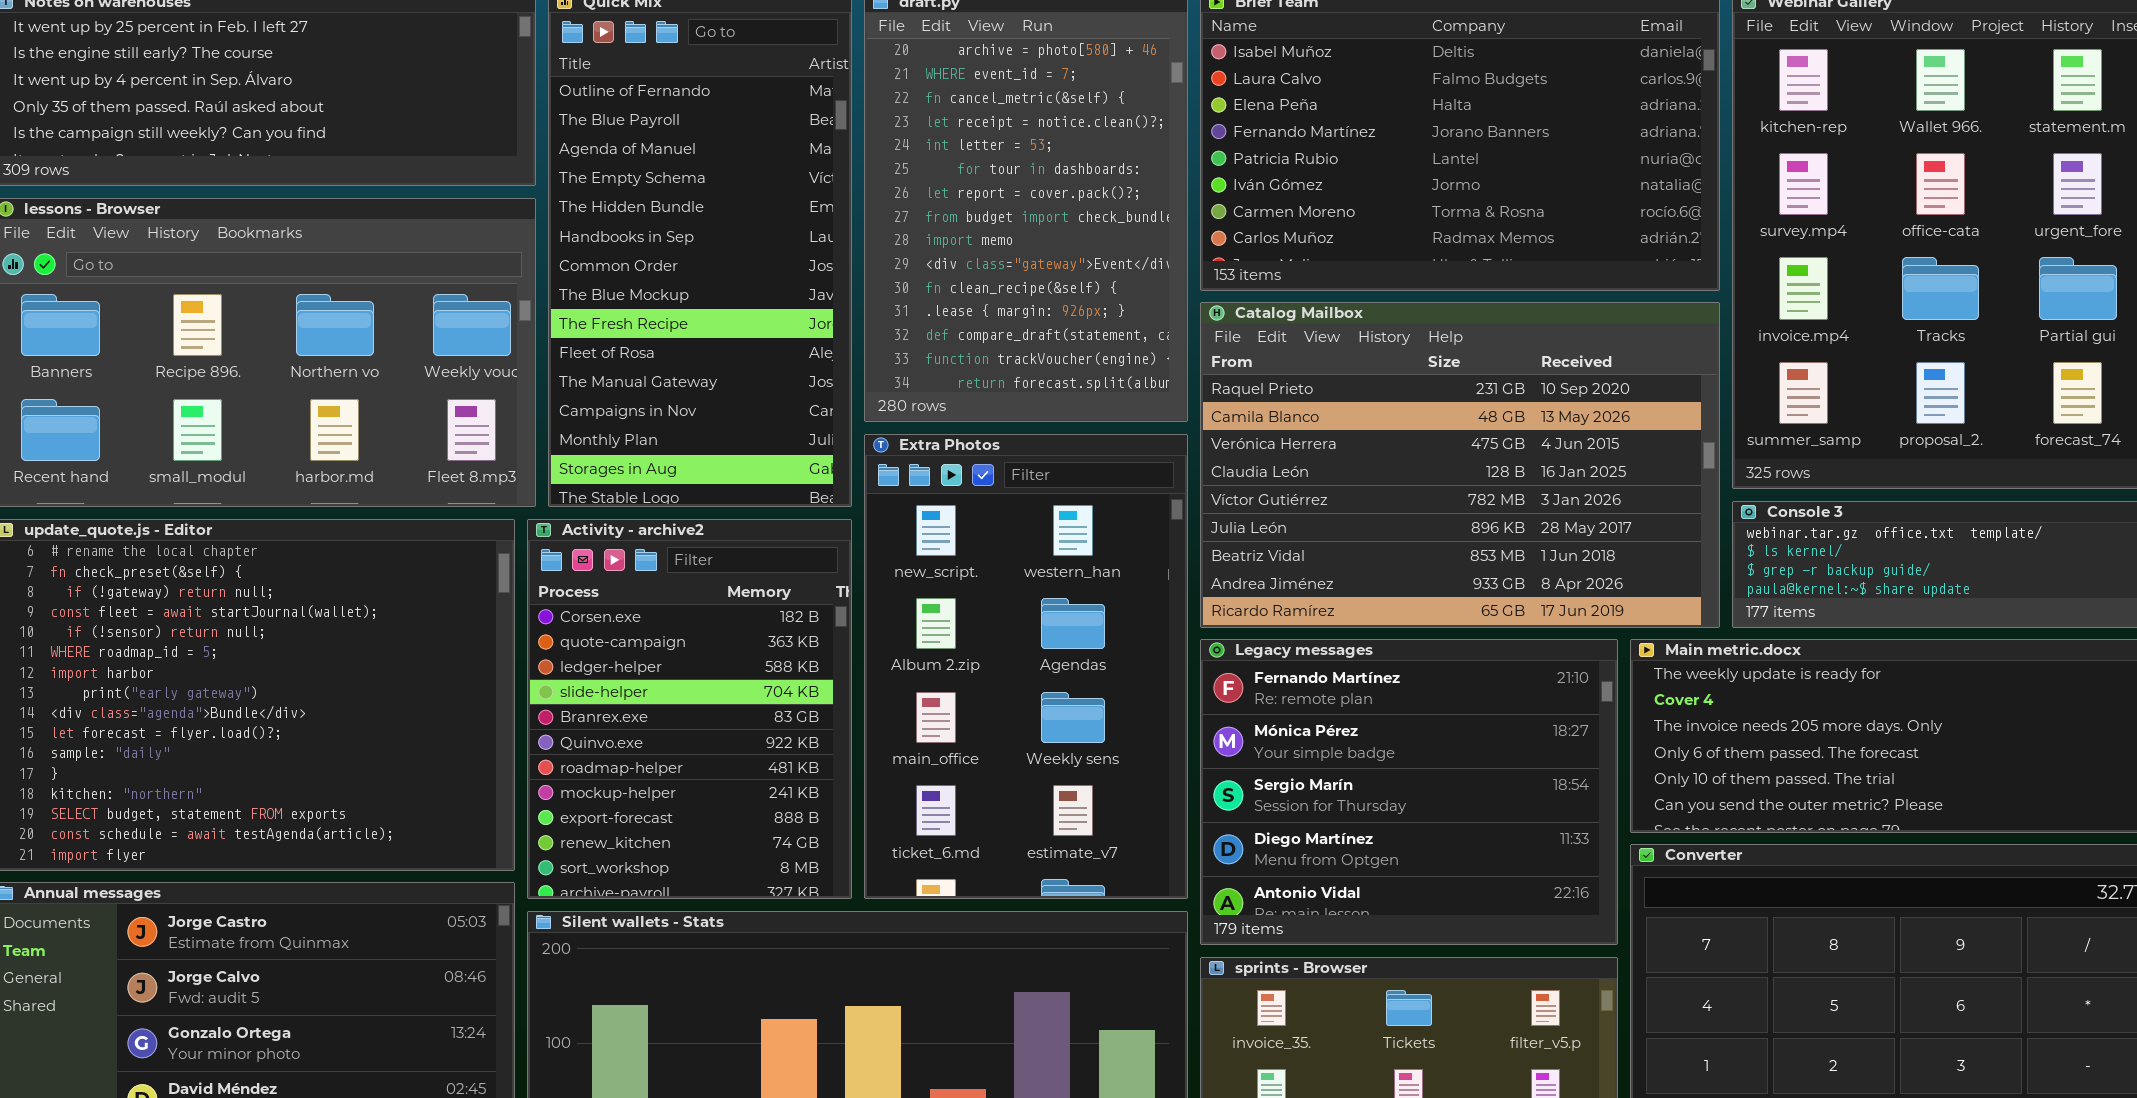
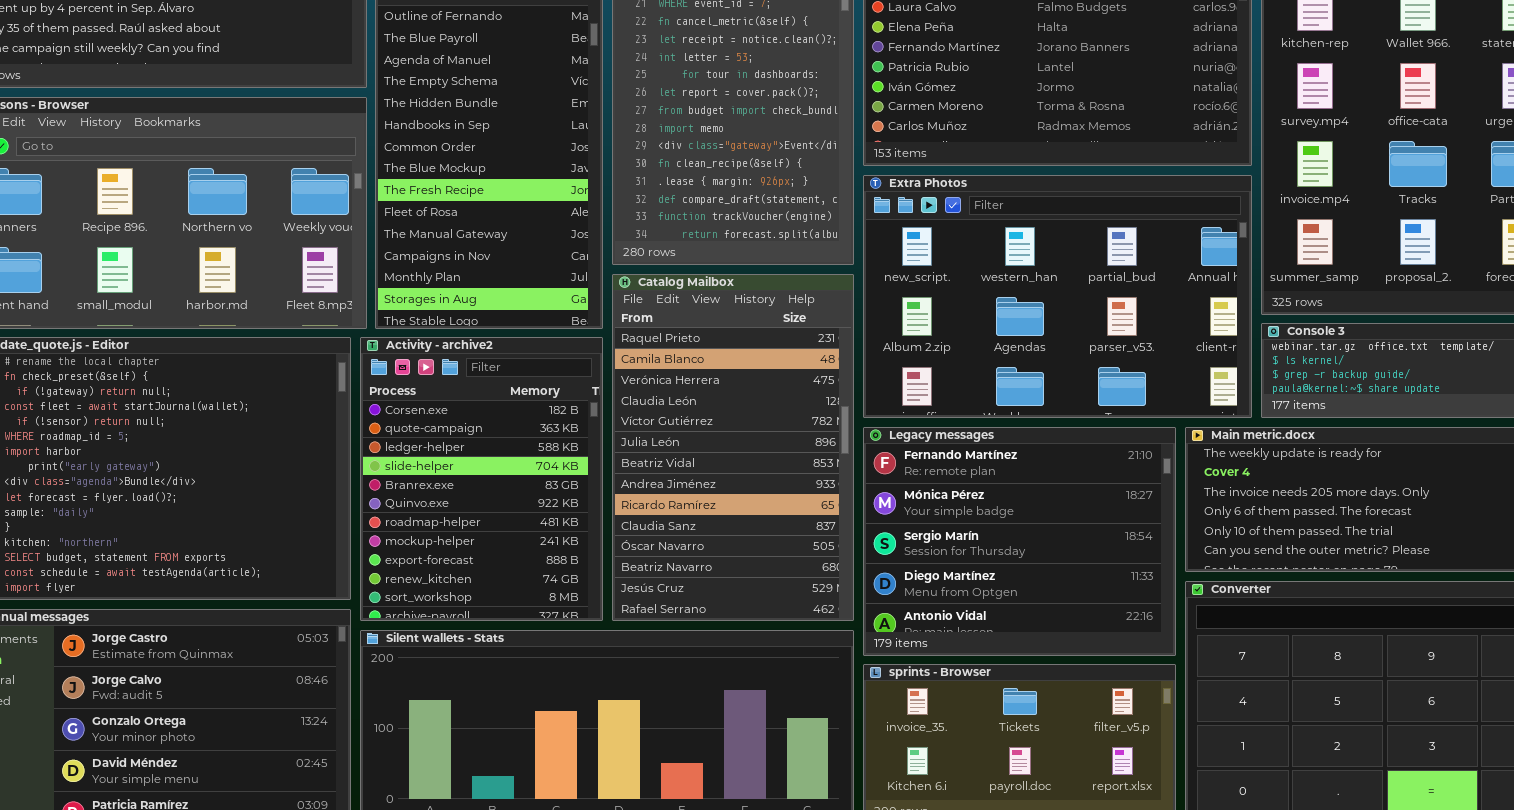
Catalog Mailbox: [1200,302,1720,628] -> [612,274,854,621], moved, resized
Extra Photos: [864,434,1188,899] -> [863,175,1252,418], moved, resized

